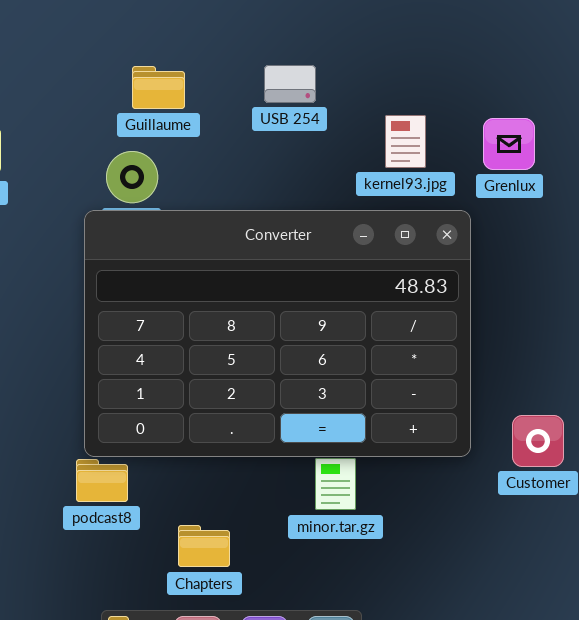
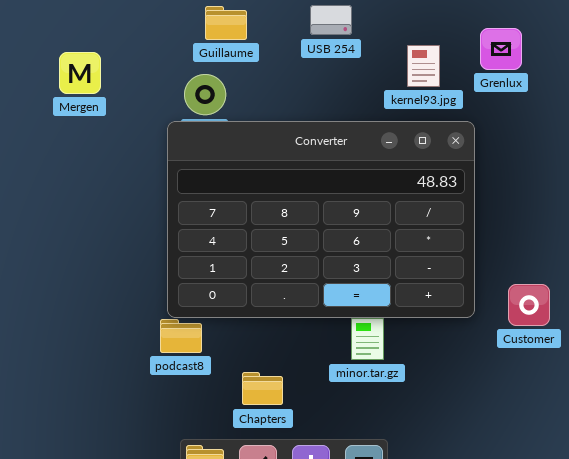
Grenlux: [483,118,535,170] -> [480,28,522,70], moved

